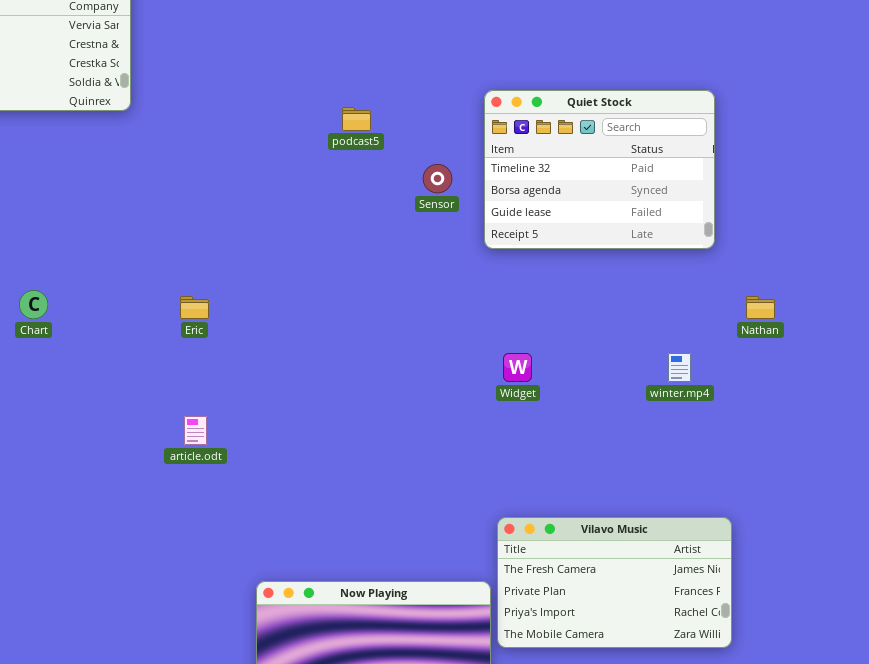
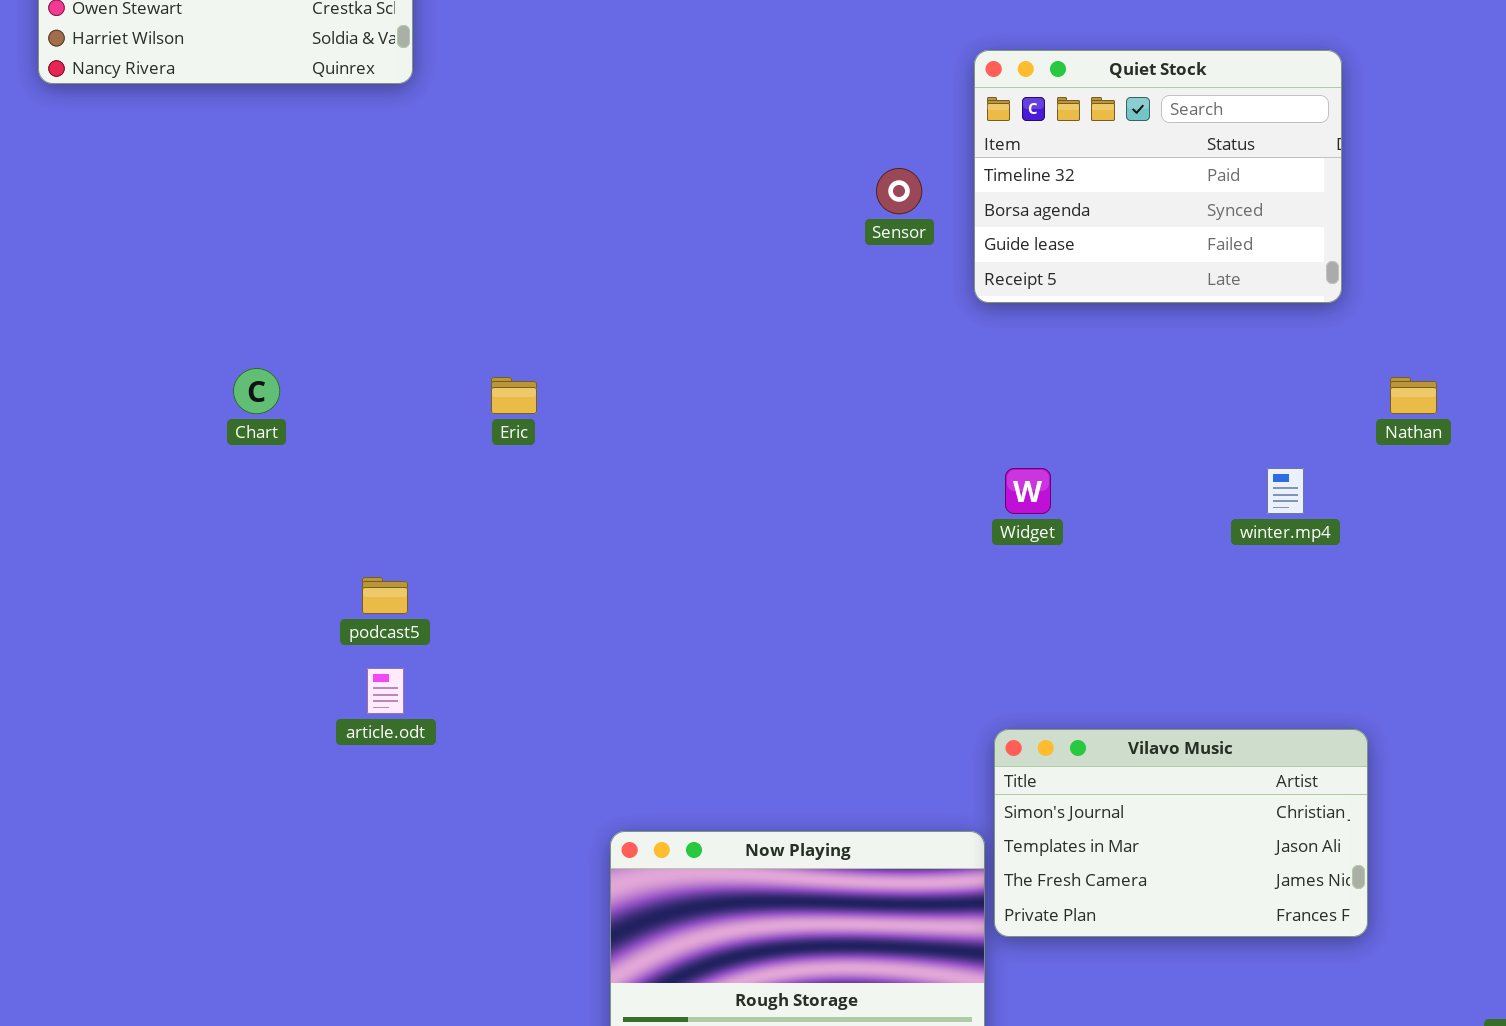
podcast5: [342,107,371,131] -> [362,577,408,614], moved
article.odt: [184,416,207,445] -> [367,668,404,714], moved
Vilavo Music: [497,517,732,648] -> [994,729,1368,937], scrolled up 2 rows

